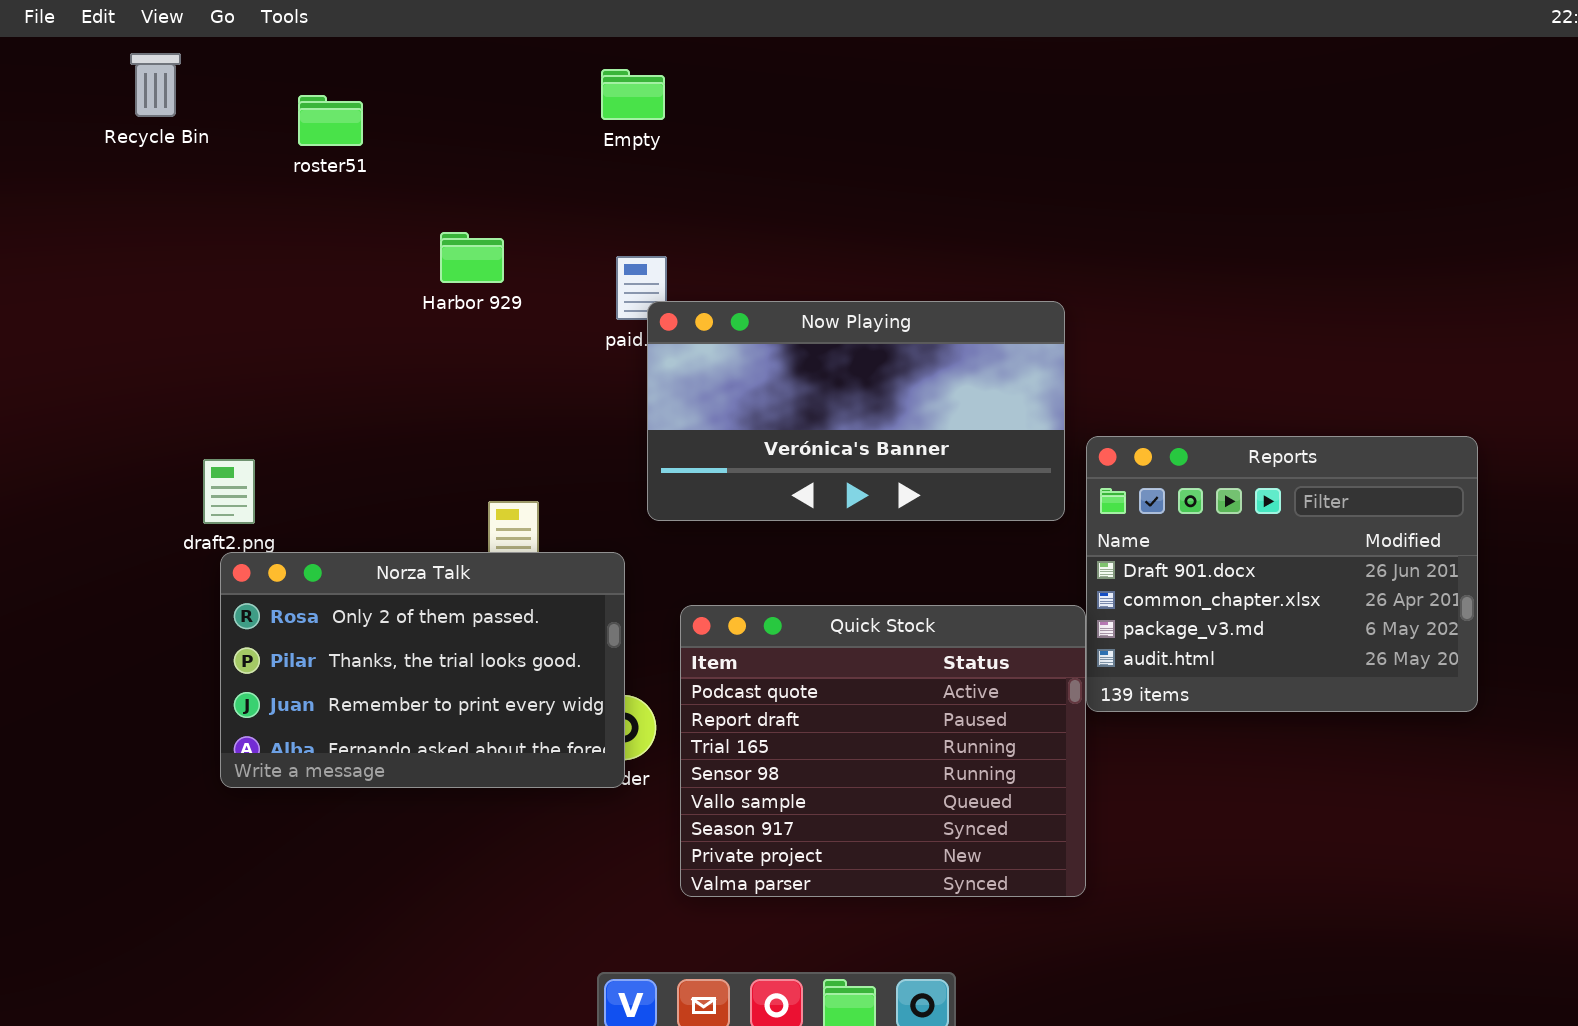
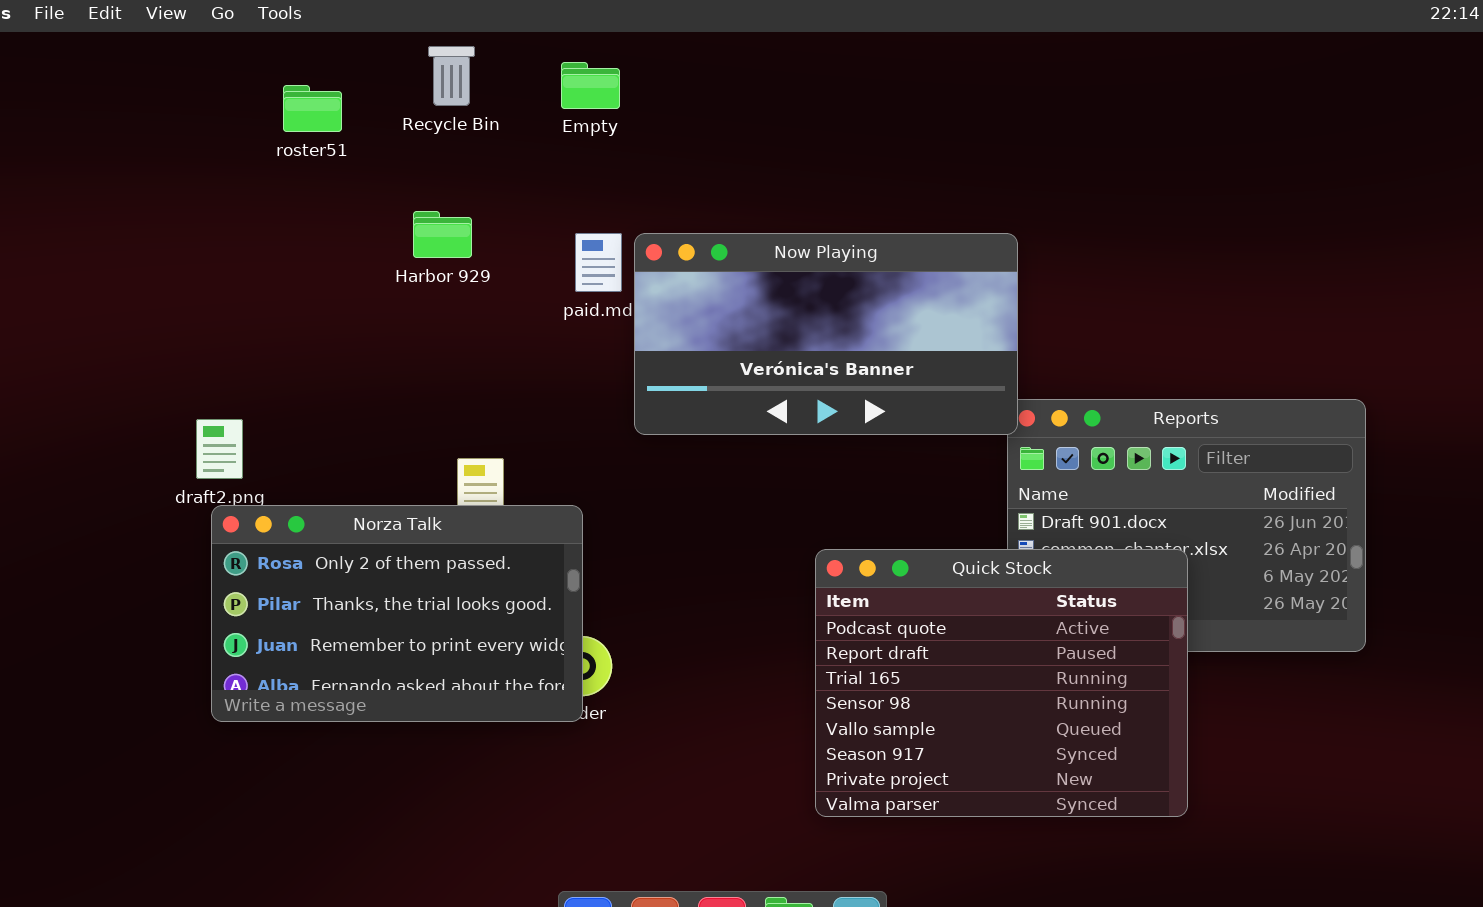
Recycle Bin: [130,53,181,117] -> [428,46,475,106], moved
Now Playing: [647,301,1065,521] -> [634,233,1018,435], moved
Quick Stock: [680,605,1086,897] -> [815,549,1188,817], moved

